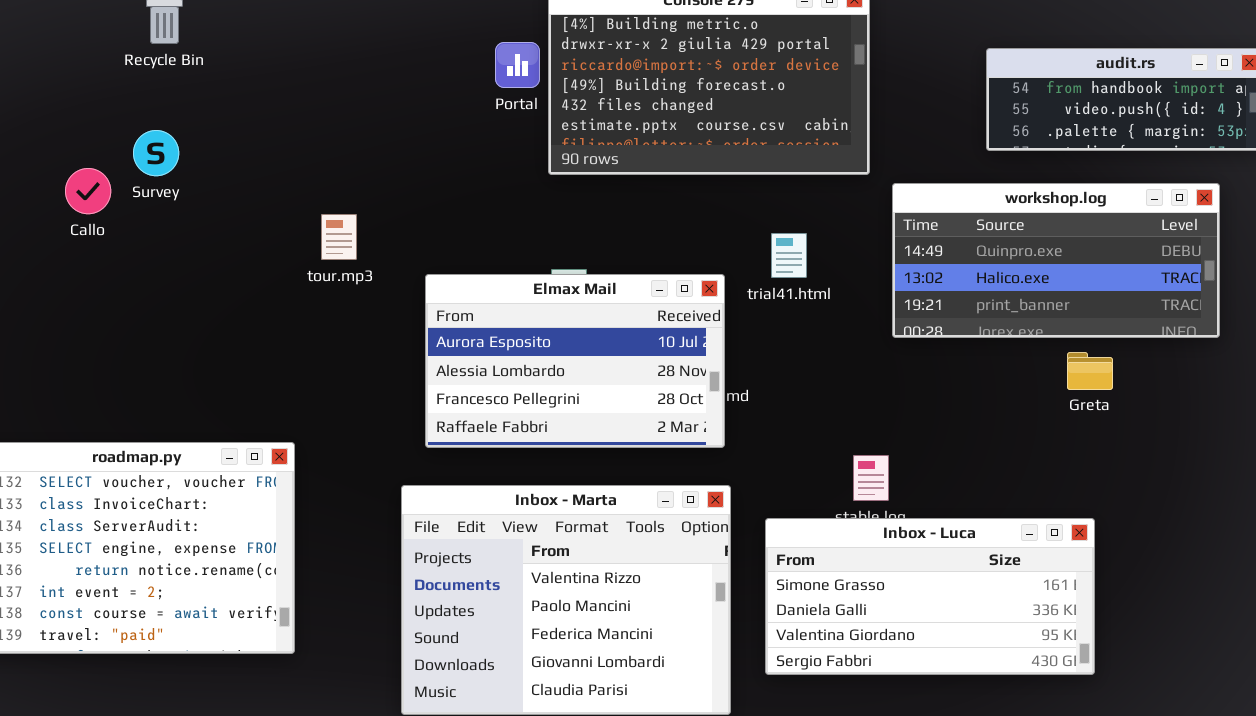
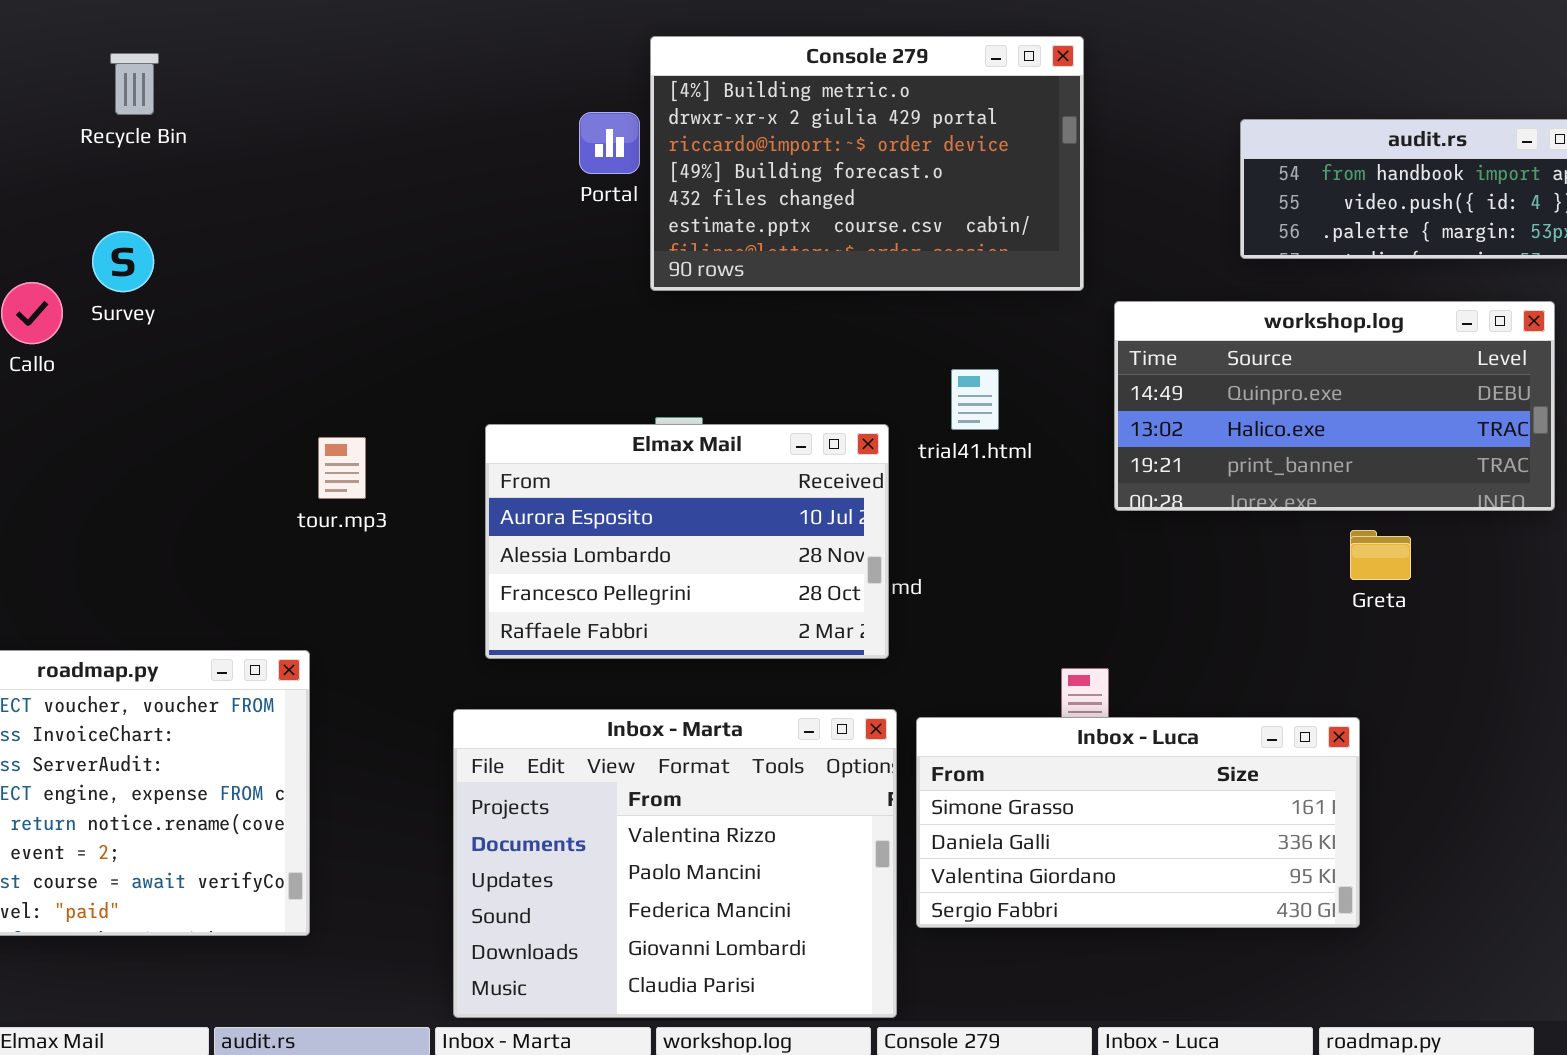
tour.mp3: [321,214,357,260] -> [318,437,366,499], moved
Inbox - Luca: [765,518,1095,675] -> [916,717,1360,928], moved

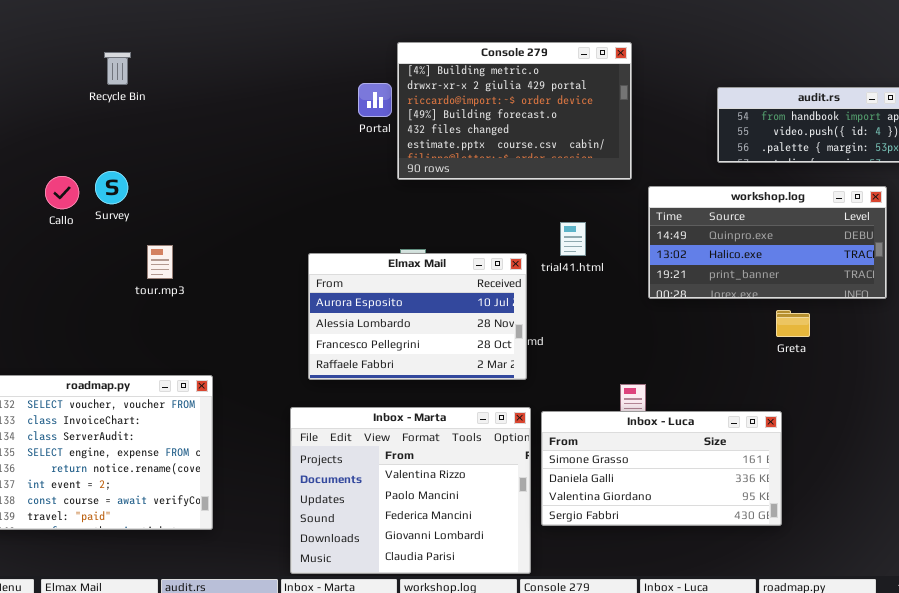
Survey: [92,231,154,292] -> [95,171,128,204], moved
tour.mp3: [318,437,366,499] -> [147,245,173,279], moved

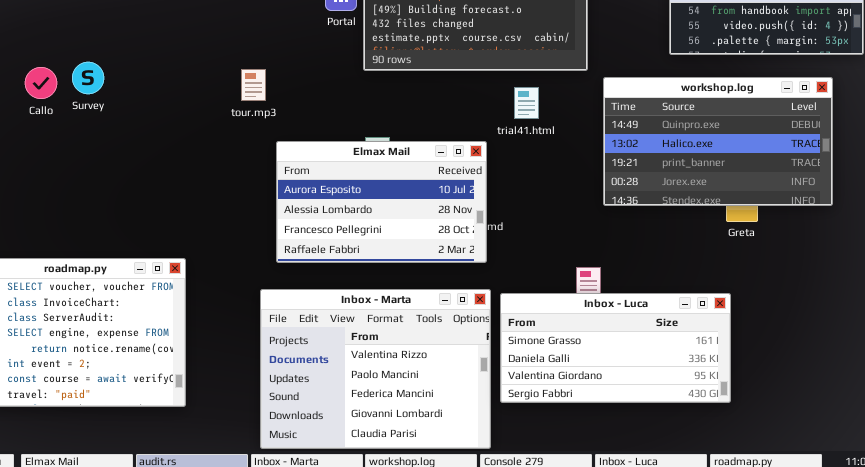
workshop.log: [648,186,887,299] -> [603,77,833,206], resized
trial41.html: [560,222,586,256] -> [514,87,539,119], moved
tour.mp3: [147,245,173,279] -> [241,69,266,101], moved

